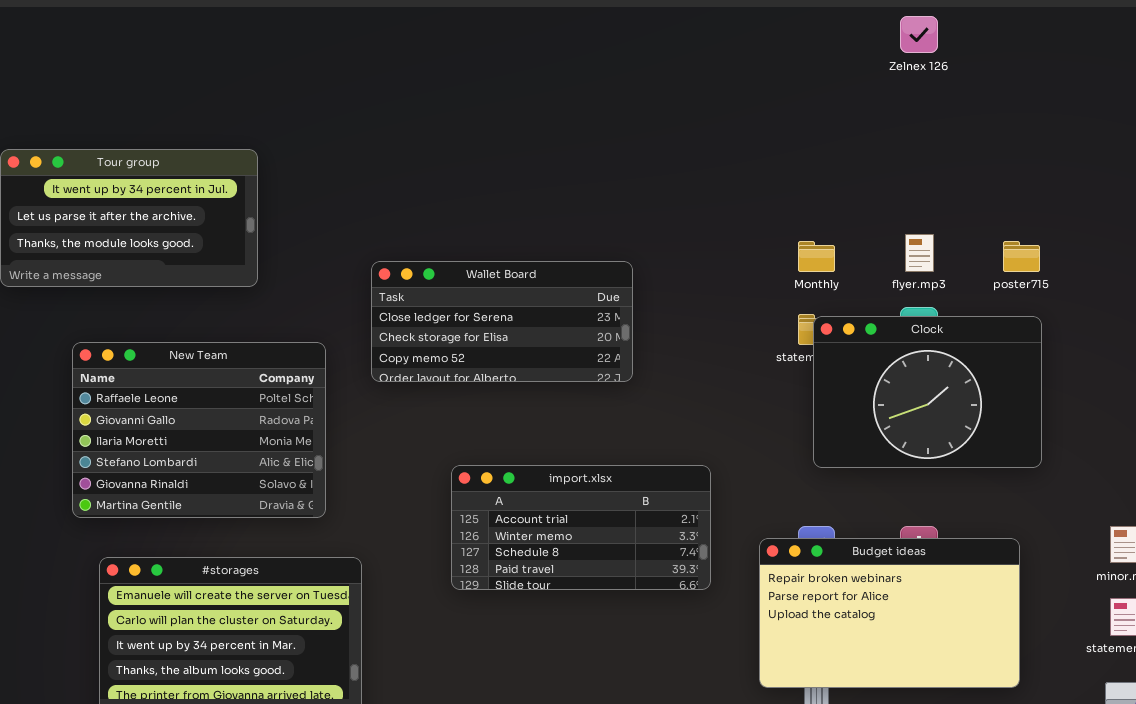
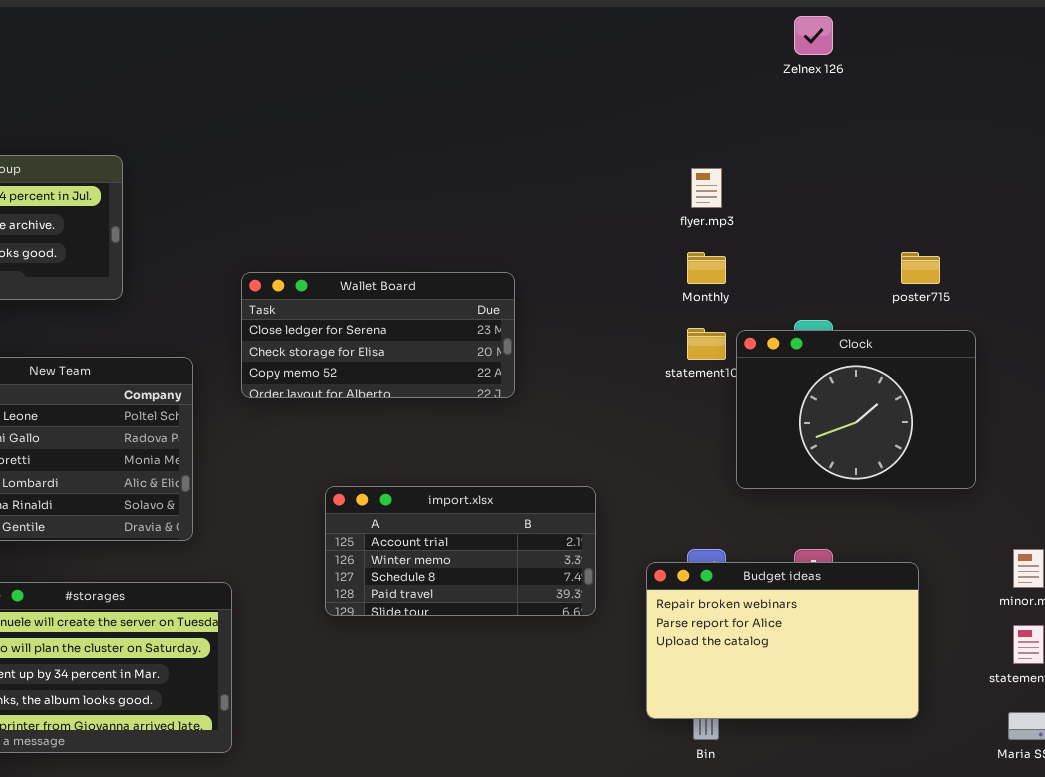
flyer.mp3: [905,234,934,272] -> [691,168,722,208], moved
Clock: [813,316,1042,468] -> [736,330,976,489], moved

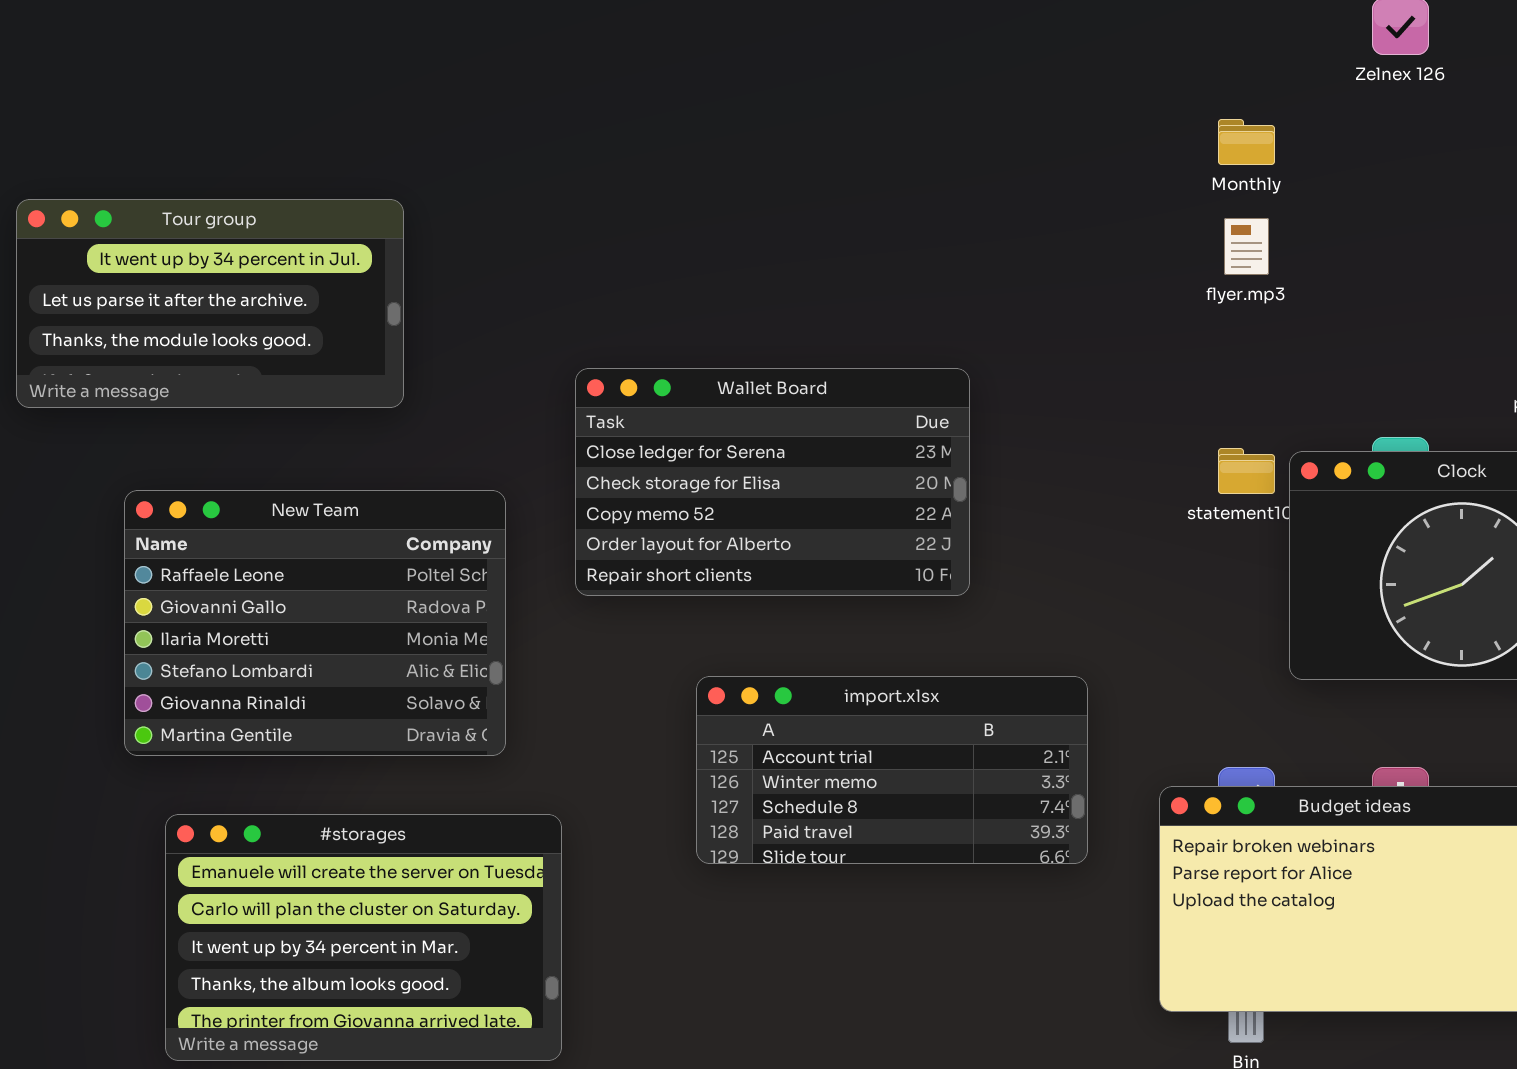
Monthly: [687,252,726,284] -> [1218,119,1275,165], moved
Wallet Board: [241,272,515,398] -> [575,368,970,596], resized

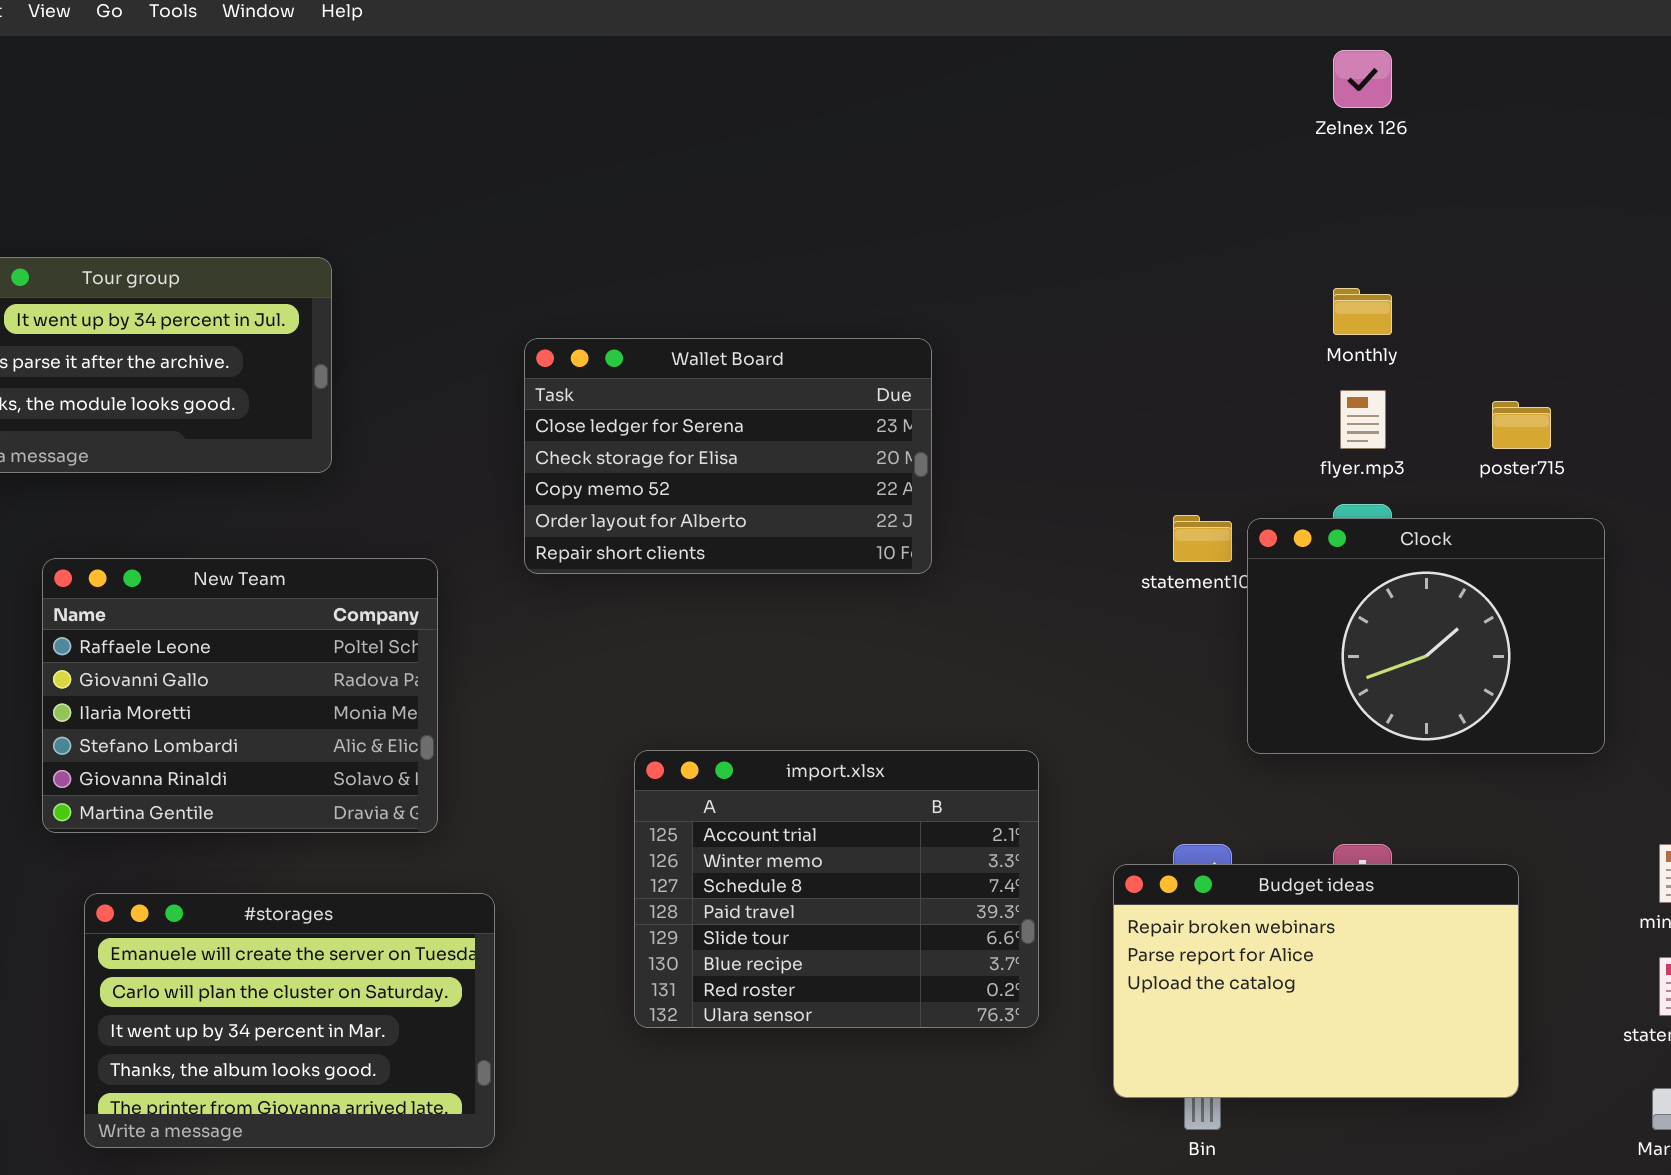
Monthly: [1218,119,1275,165] -> [1333,288,1392,335], moved
flyer.mp3: [1224,218,1269,275] -> [1340,390,1386,449], moved
Wallet Board: [575,368,970,596] -> [524,338,932,574], moved
import.xlsx: [696,676,1088,864] -> [634,750,1039,1028], resized

